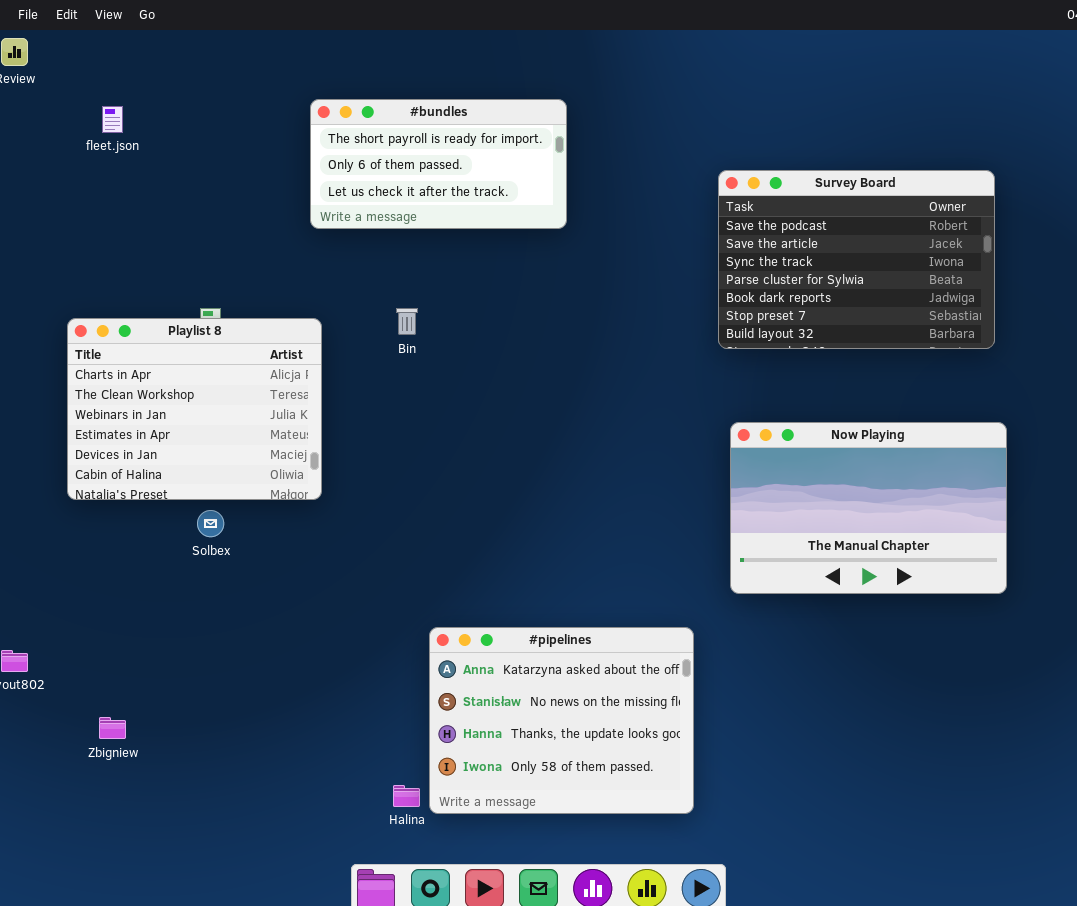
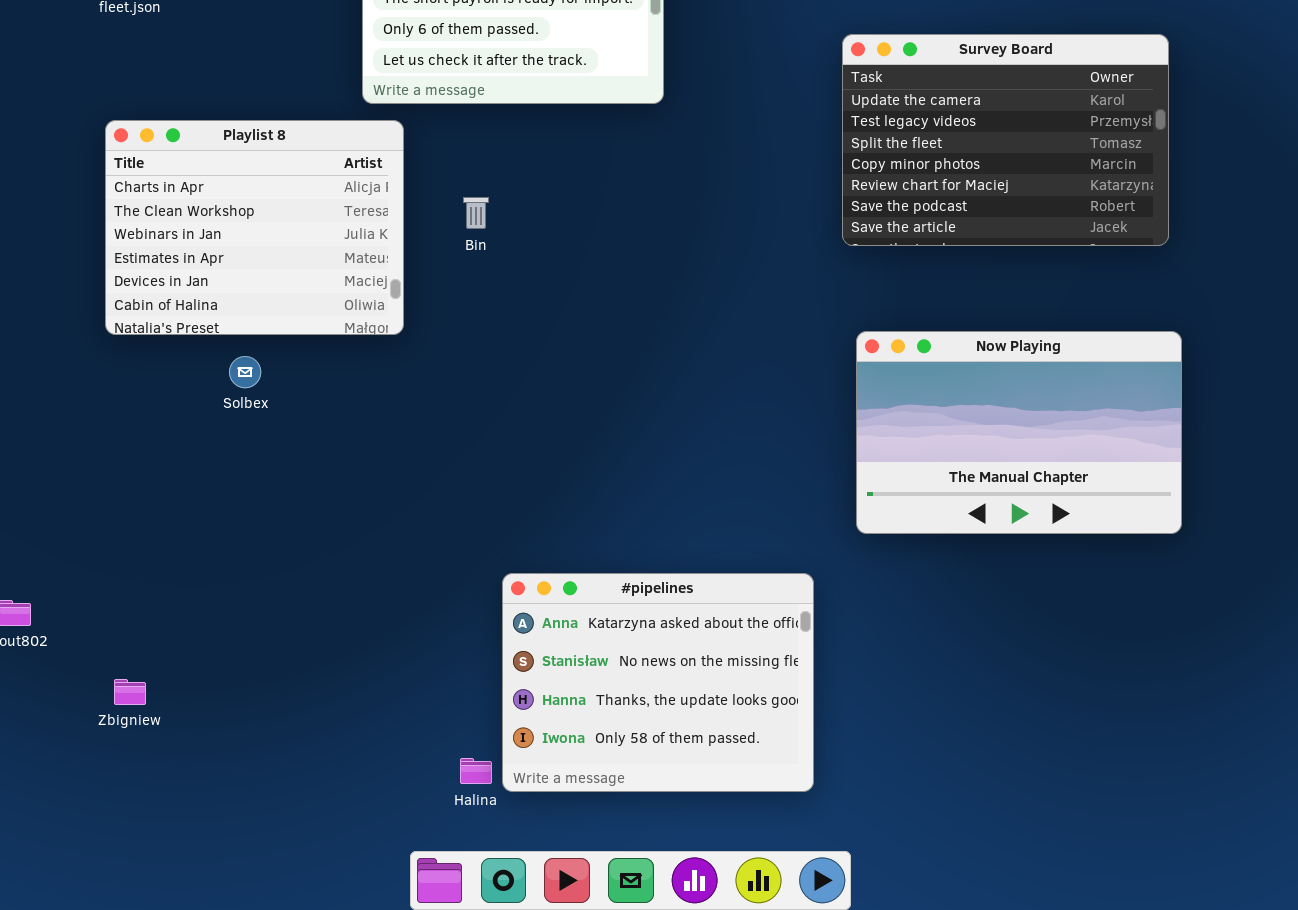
Survey Board: [718,170,995,349] -> [842,34,1169,246], scrolled up 5 rows
Playlist 8: [67,318,322,500] -> [105,120,404,335], moved
Solbex: [197,510,224,537] -> [229,356,261,388], moved

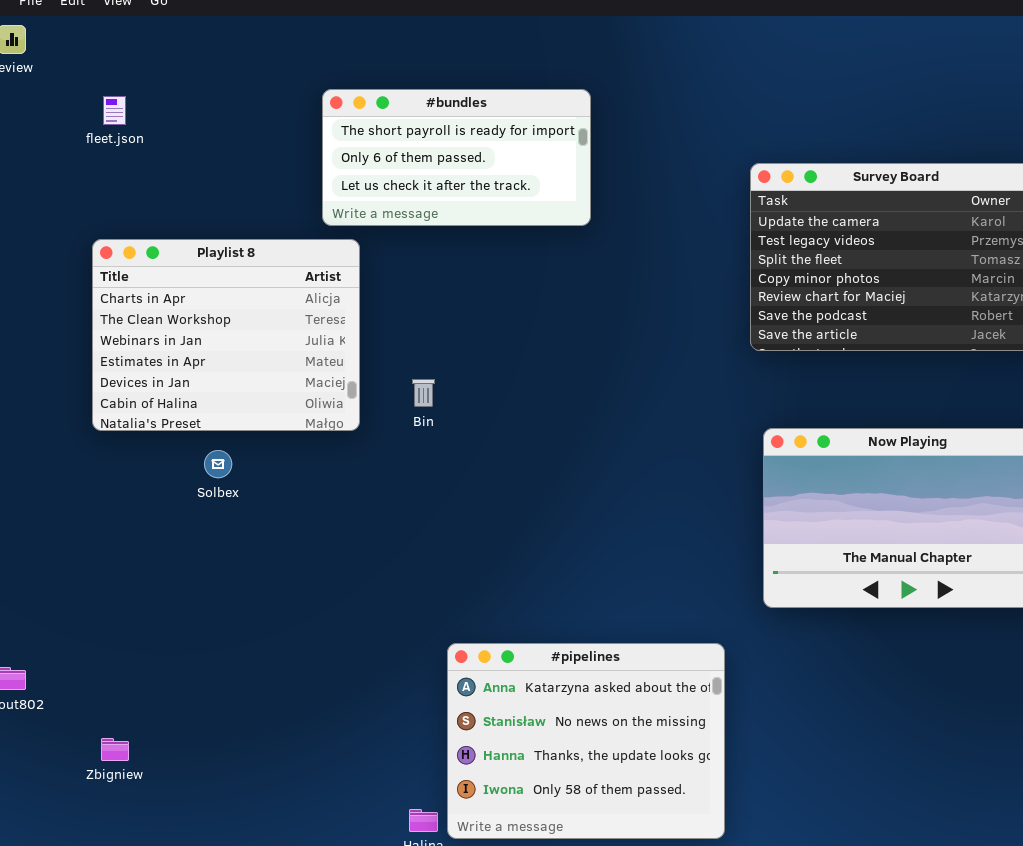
Bin: [463,197,489,229] -> [412,379,435,407], moved

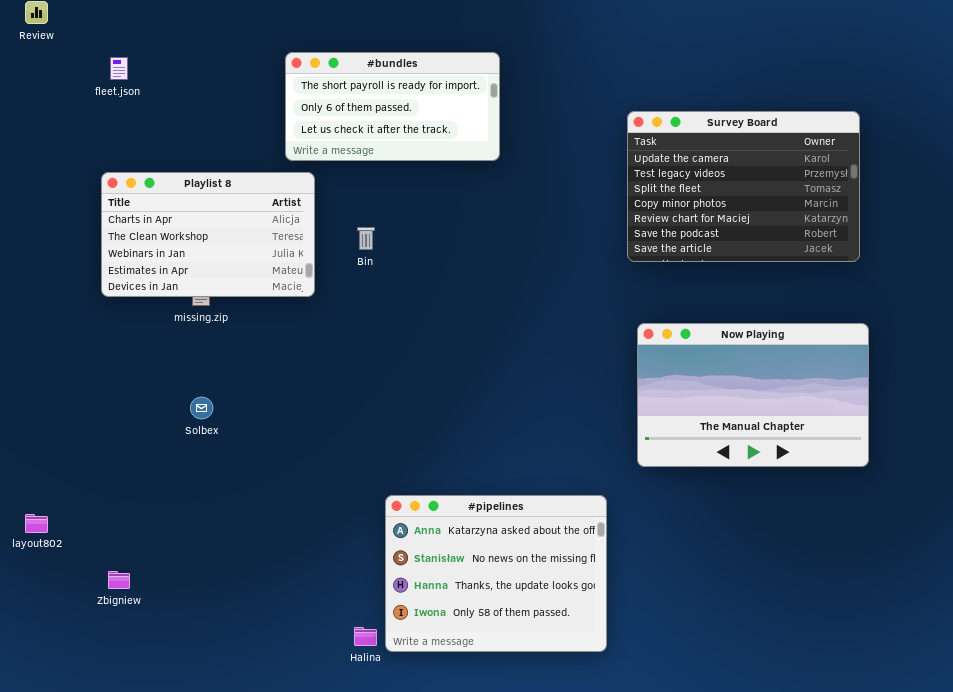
Playlist 8: [92,239,360,431] -> [101,172,315,297], resized
Bin: [412,379,435,407] -> [357,227,375,250], moved
Solbex: [204,450,232,478] -> [190,397,213,419], moved

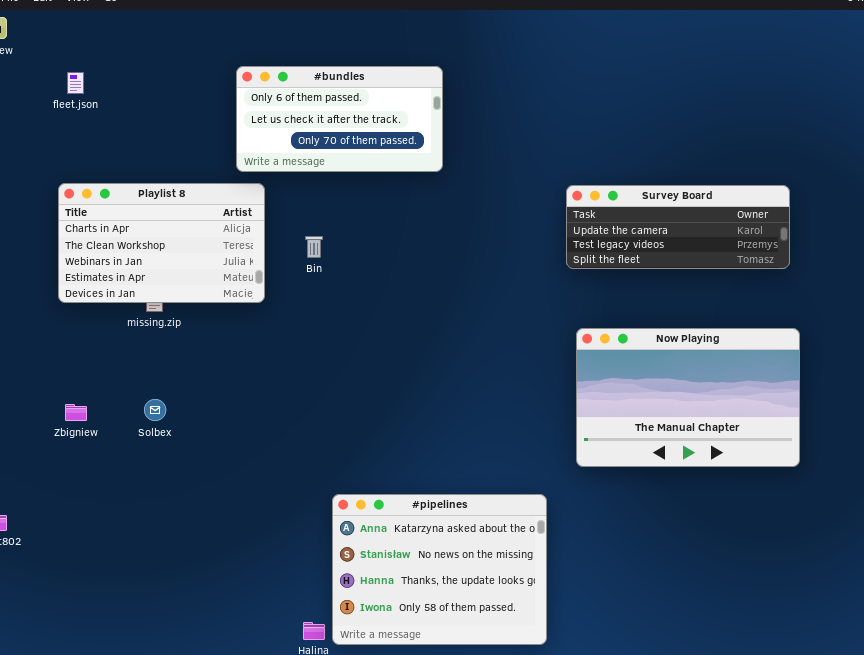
#bundles: [285,52,500,161] -> [236,66,443,172], scrolled down 1 row
Survey Board: [627,111,860,262] -> [566,185,790,269], resized
Zbigniew: [108,571,130,589] -> [65,404,87,421], moved

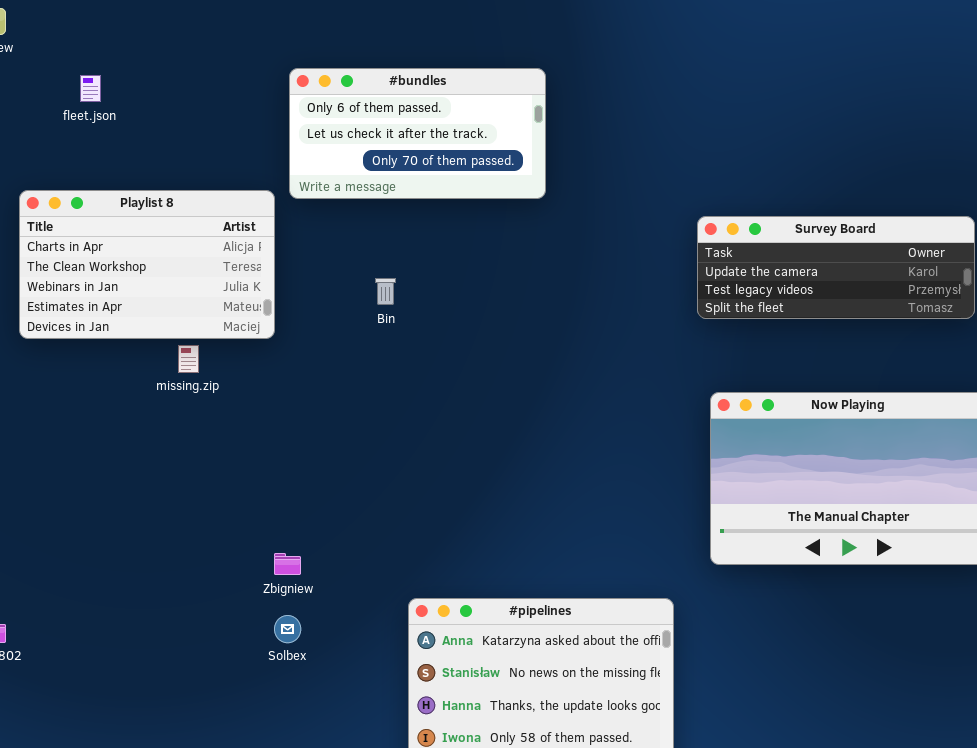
Playlist 8: [58,183,265,303] -> [19,190,275,339], moved
Solbex: [144,399,166,421] -> [274,615,301,643], moved
Zbigniew: [65,404,87,421] -> [274,553,301,575], moved

